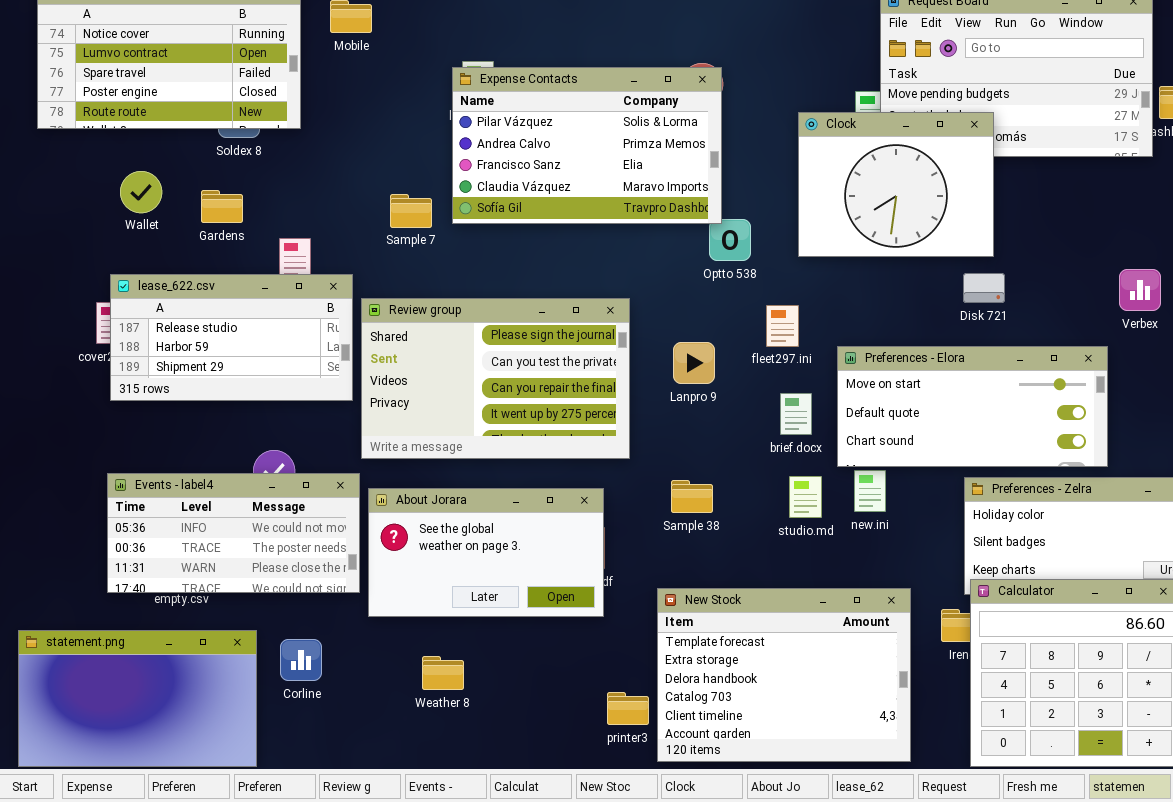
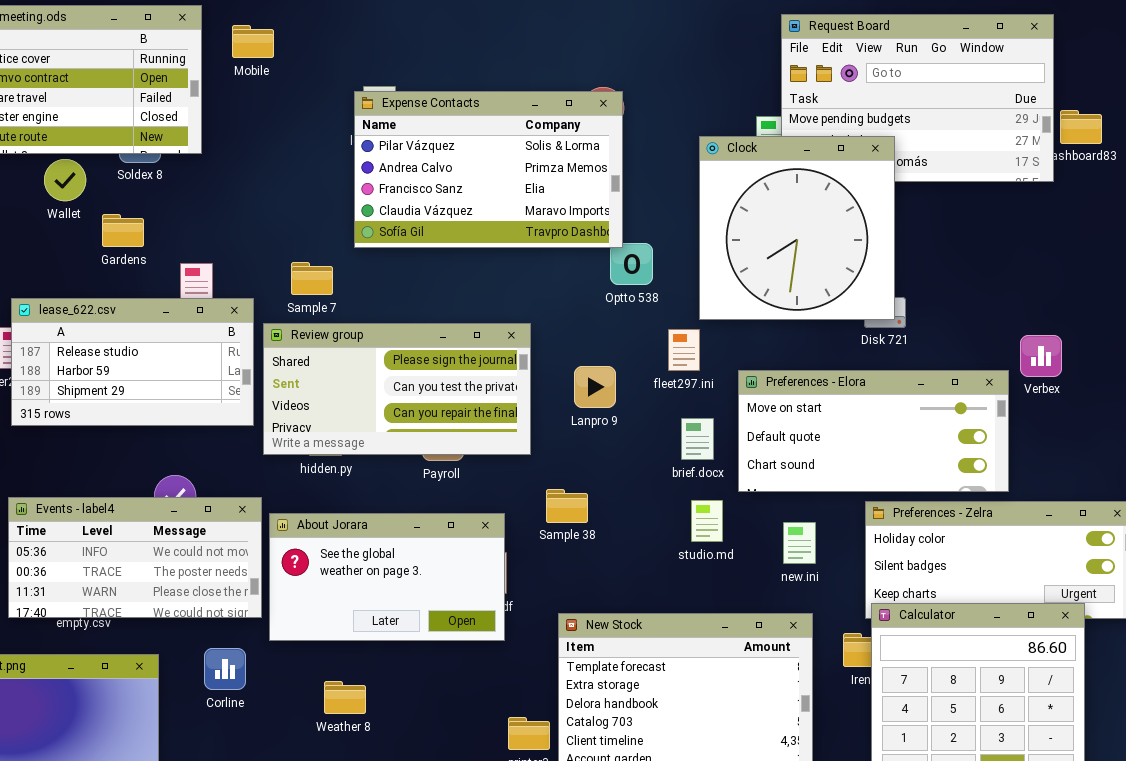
Clock: [798,112,994,257] -> [699,136,895,320], resized
Wallet: [120,171,162,213] -> [44,159,86,201], moved
Sample 7: [390,194,432,228] -> [291,262,333,295], moved
Verbex: [1119,269,1161,311] -> [1020,335,1062,377], moved
Review group: [361,298,630,459] -> [263,323,531,455], resized
new.ini: [854,470,886,512] -> [783,522,816,564], moved
Sample 38: [671,480,713,513] -> [546,489,588,523], moved
Corline: [280,639,322,681] -> [204,648,246,690], moved

